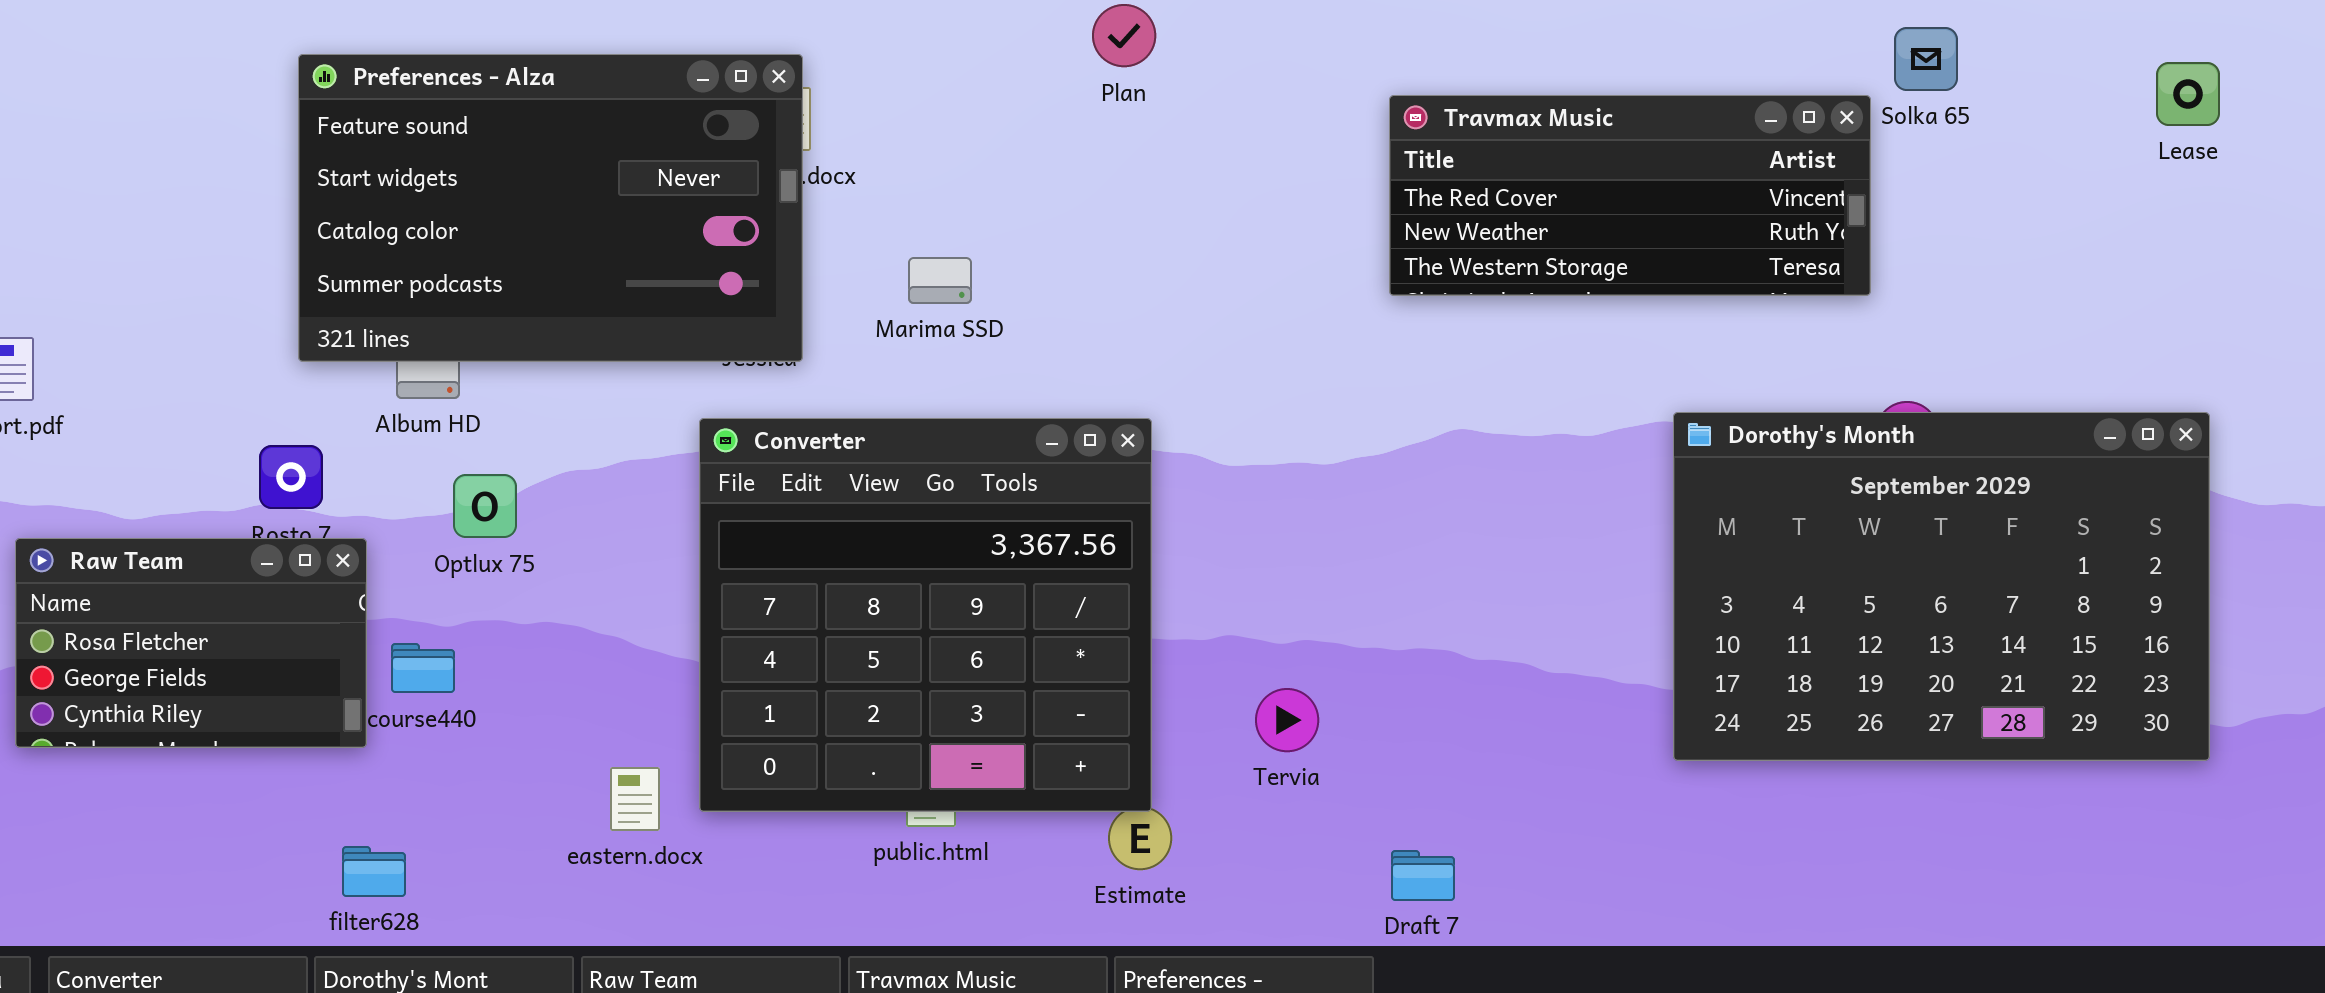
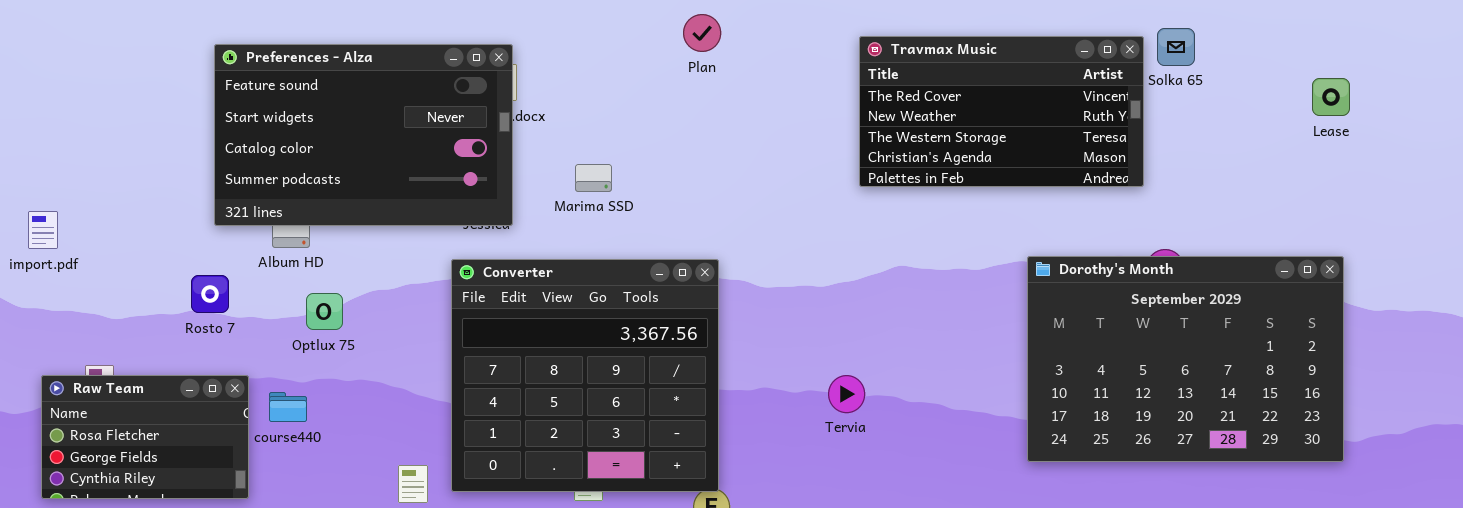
Lease: [2156,62,2220,126] -> [1312,78,1350,116], moved
Travmax Music: [1389,95,1871,296] -> [859,36,1144,187], resized
Raw Team: [15,538,367,748] -> [41,375,249,499], moved
Tervia: [1255,688,1319,752] -> [828,375,865,413], moved

